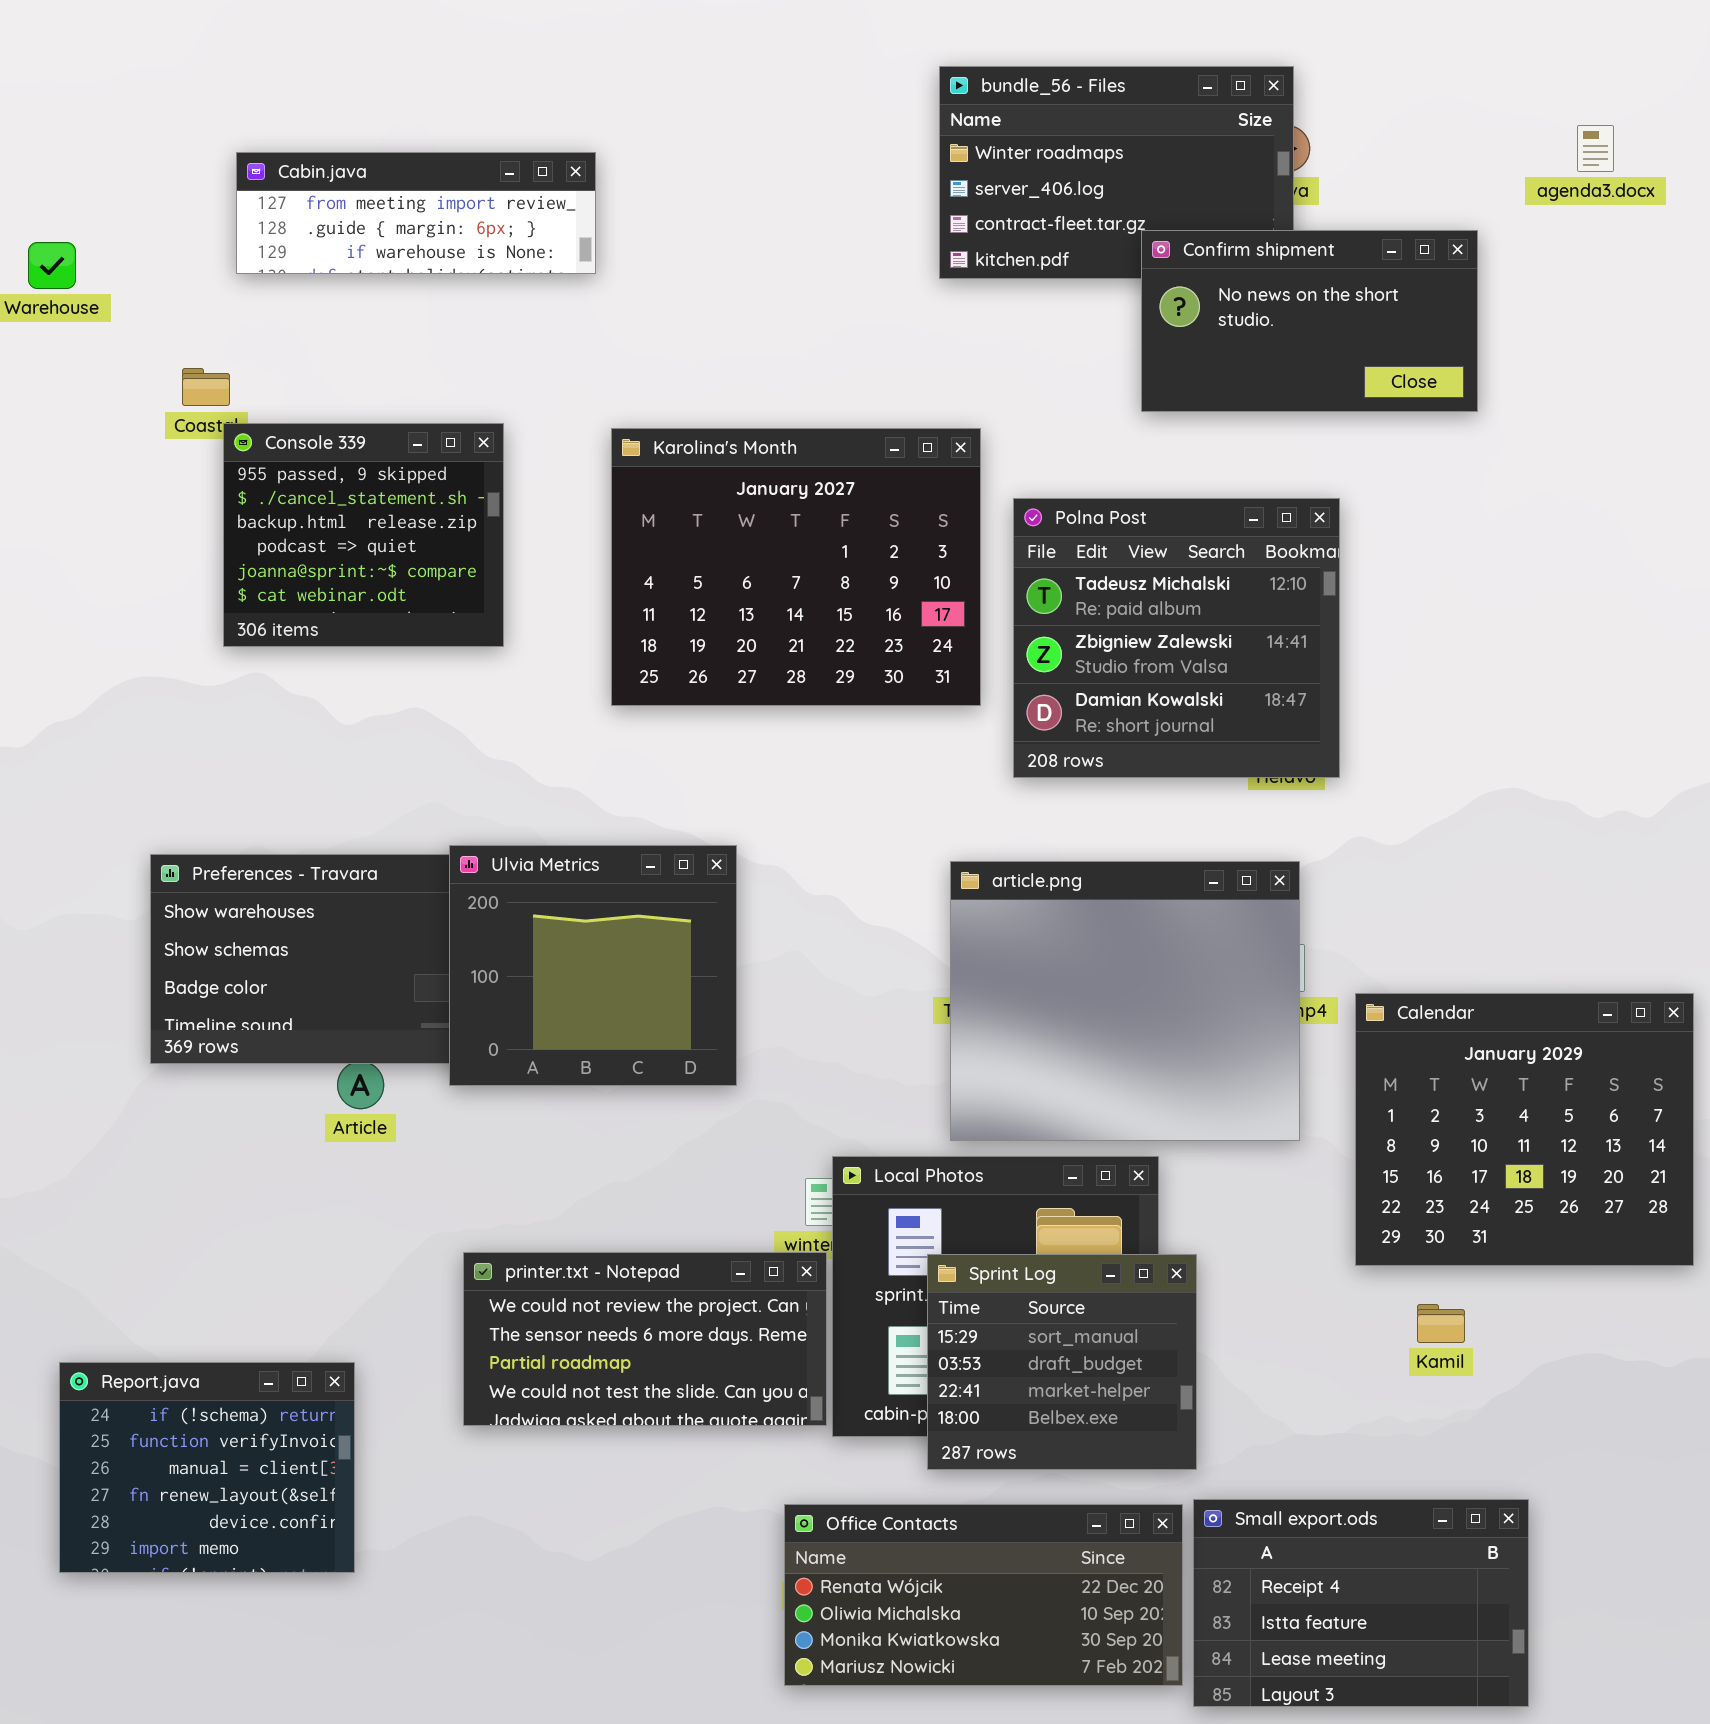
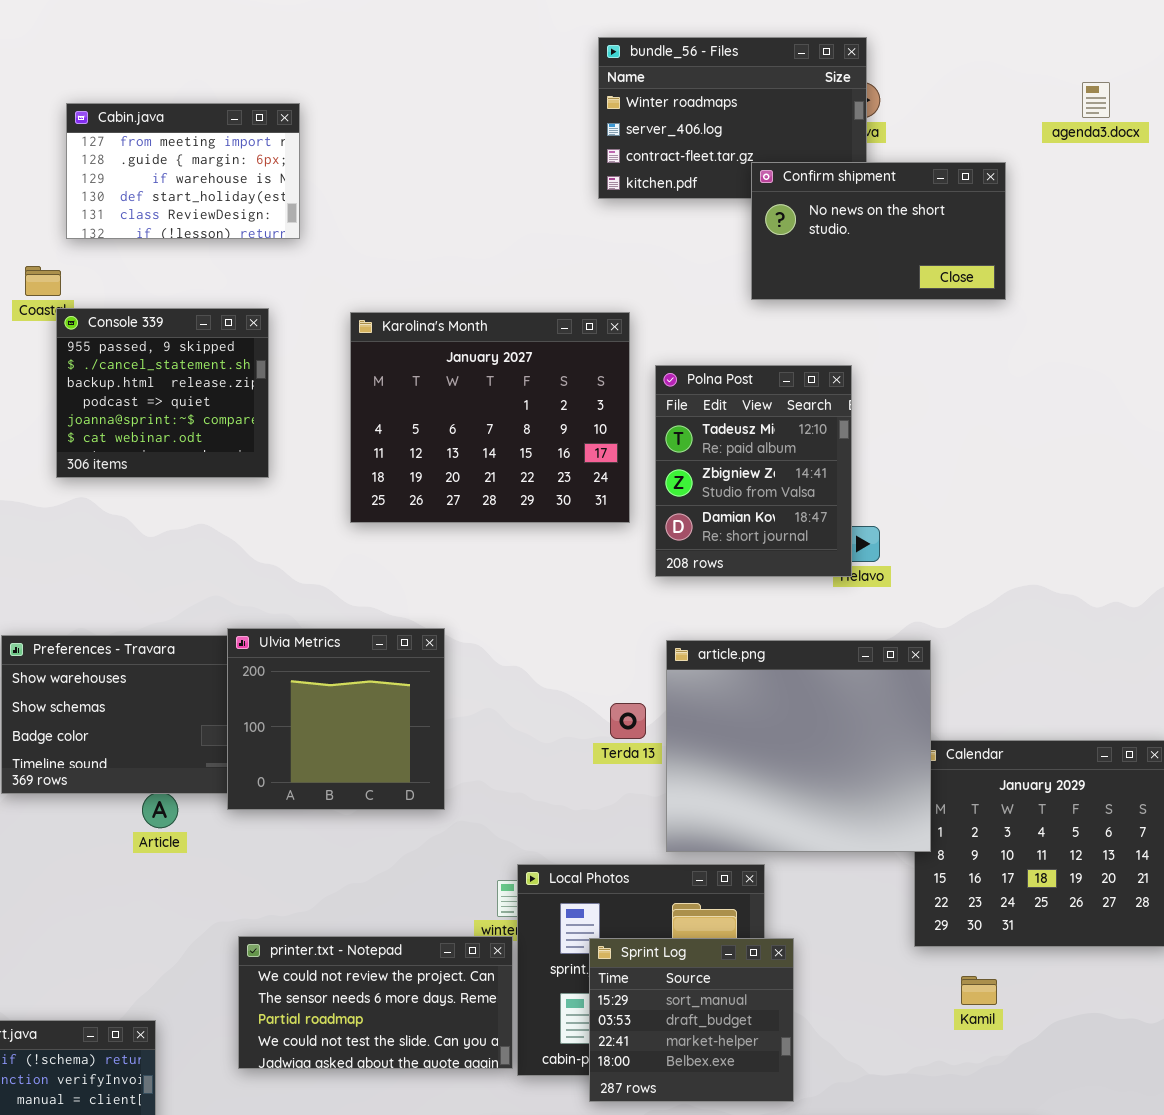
Cabin.java: [236,152,596,274] -> [66,103,300,239], resized
Polna Post: [1013,498,1340,778] -> [655,365,852,577], resized
article.png: [950,861,1300,1141] -> [666,640,931,852], moved

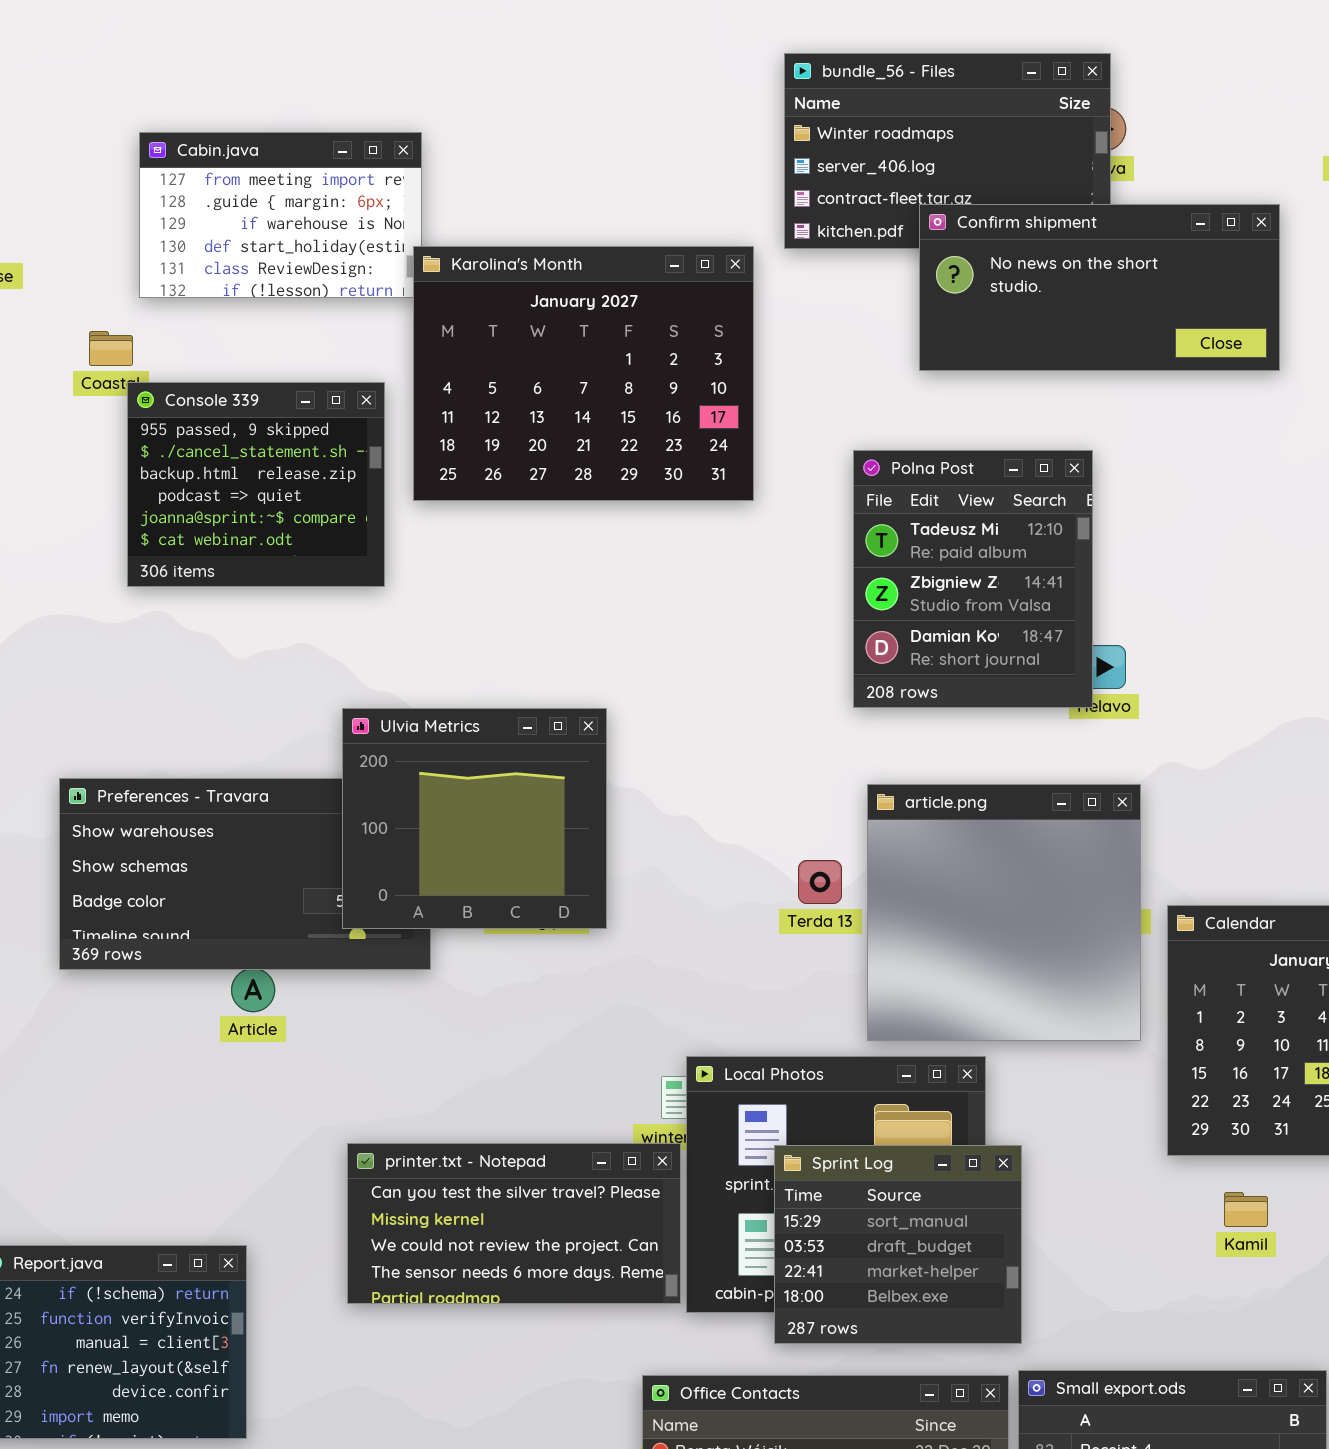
Confirm shipment: [751,162,1006,300] -> [919,204,1280,371], resized
Karolina's Month: [350,312,630,523] -> [413,246,754,501], moved
Ulvia Metrics: [227,628,445,810] -> [342,708,607,929], moved
article.png: [666,640,931,852] -> [867,784,1141,1041], resized
printer.txt - Notepad: [238,936,513,1069] -> [347,1143,681,1304], scrolled up 2 rows

